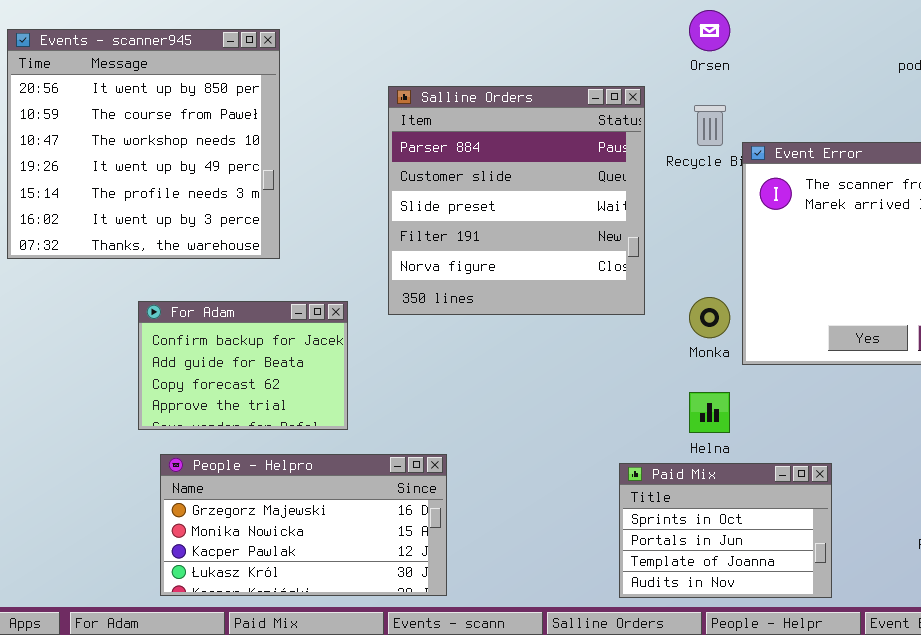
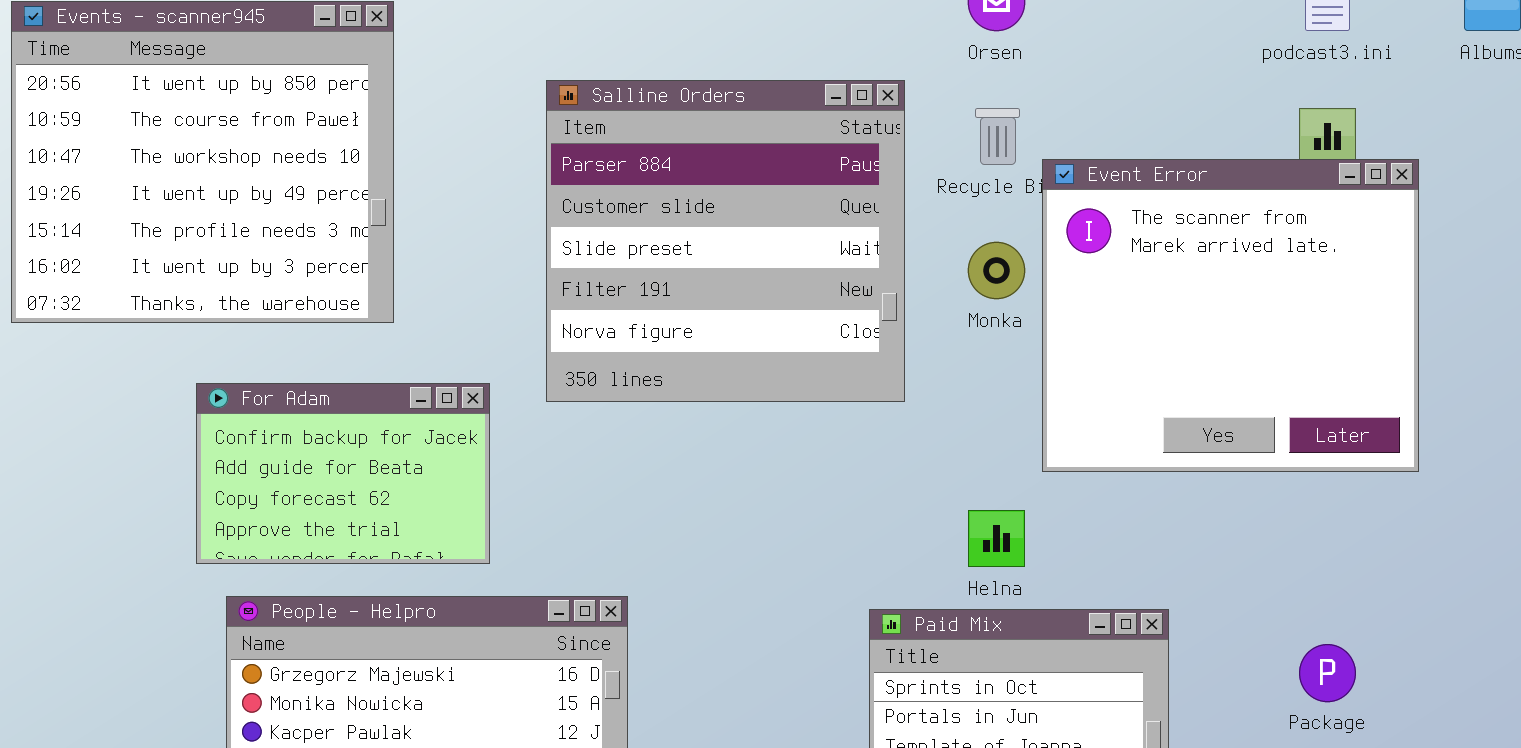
Monka: [689,297,730,338] -> [968,242,1025,299], moved

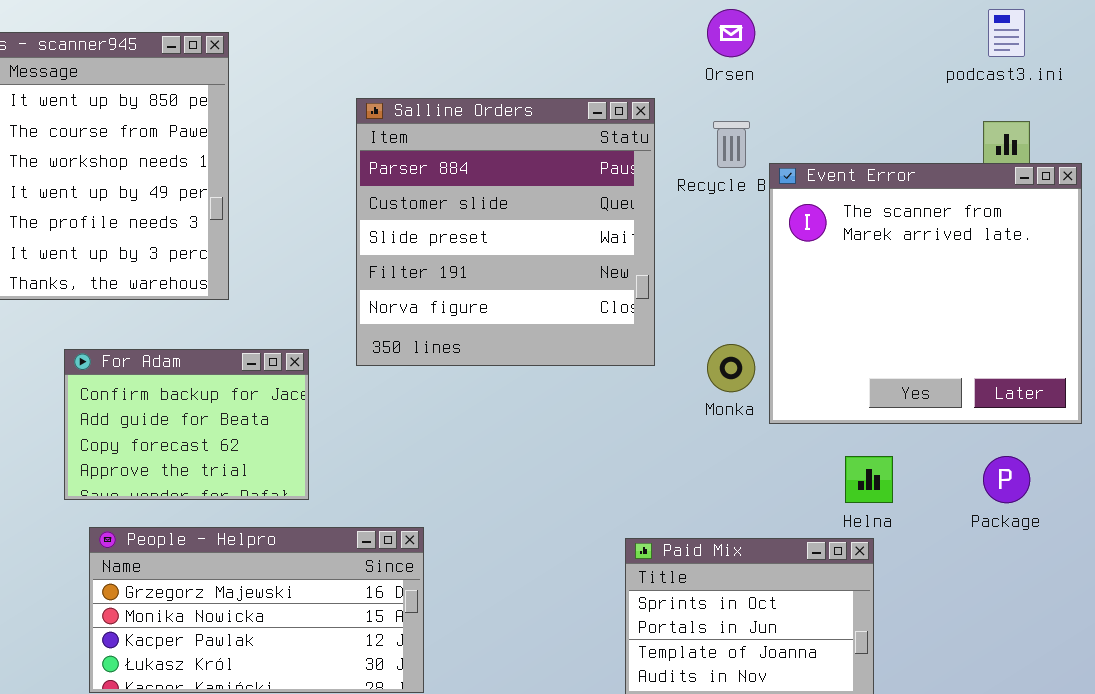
Monka: [968,242,1025,299] -> [707,344,755,392], moved
Helna: [968,510,1025,567] -> [845,456,893,503], moved
Package: [1299,644,1356,702] -> [983,456,1030,503], moved

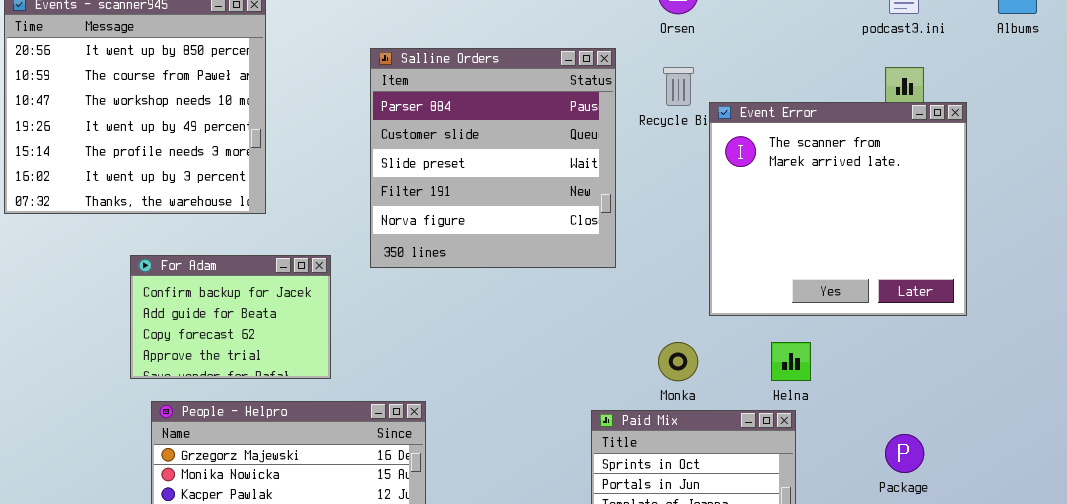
Monka: [707,344,755,392] -> [658,342,698,381], moved
Package: [983,456,1030,503] -> [885,434,924,473], moved

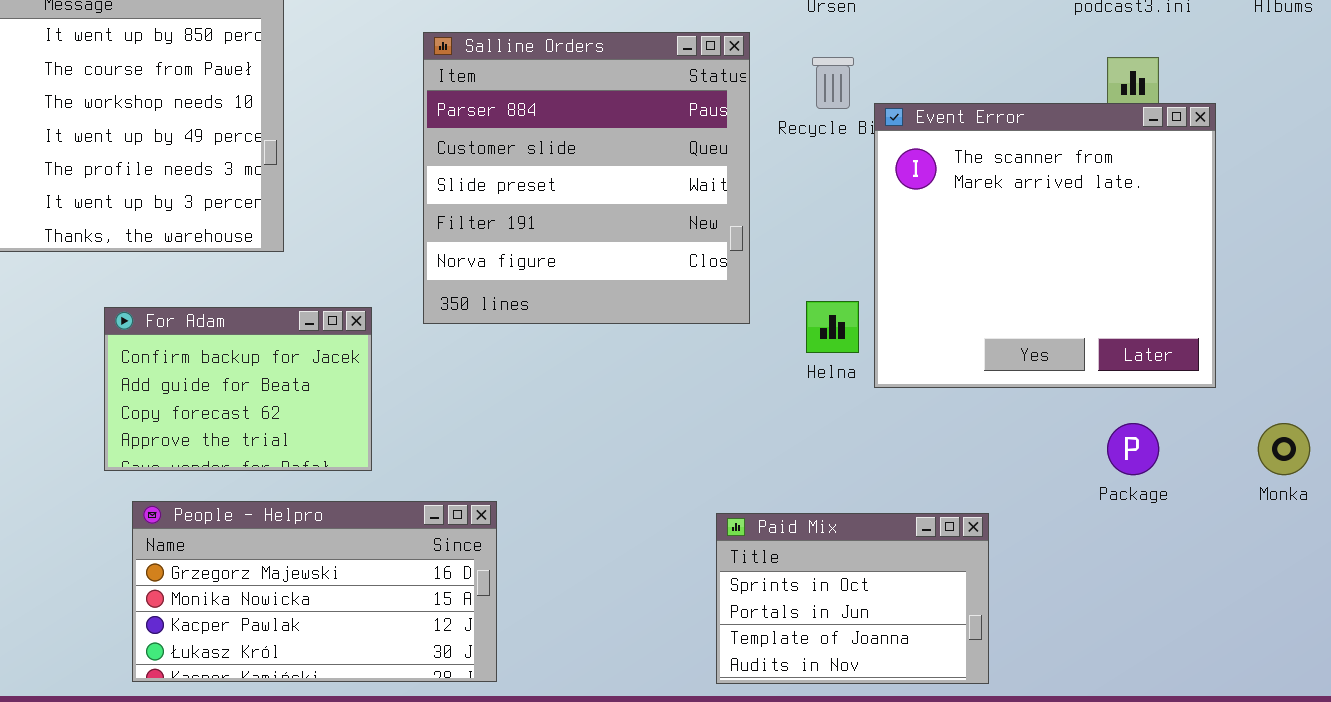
Monka: [658,342,698,381] -> [1258,423,1310,475], moved
Helna: [771,342,811,381] -> [806,301,859,353], moved
Package: [885,434,924,473] -> [1107,423,1159,475], moved

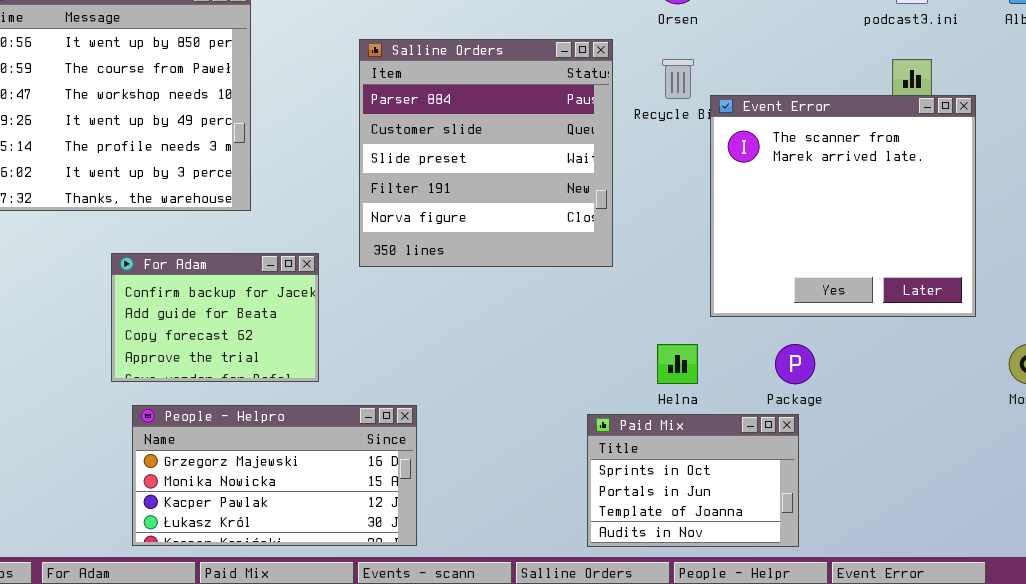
Helna: [806,301,859,353] -> [657,344,698,384], moved
Package: [1107,423,1159,475] -> [775,344,815,384], moved

